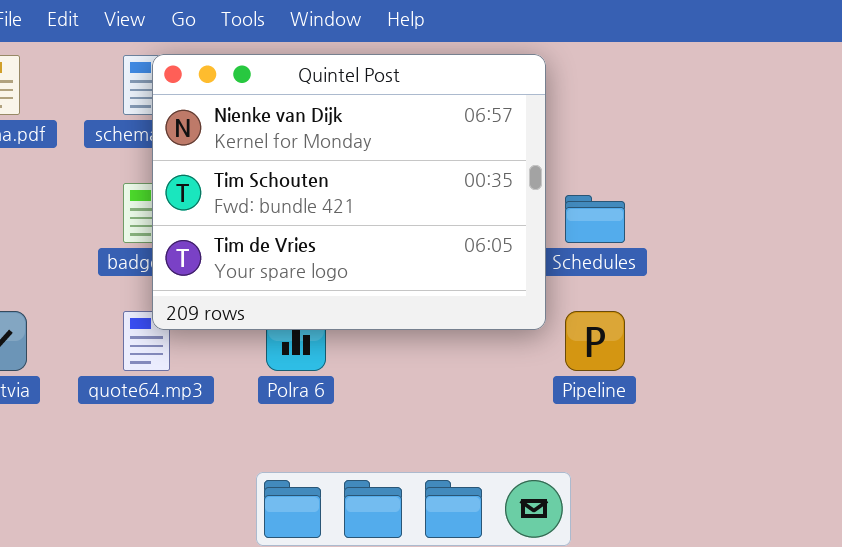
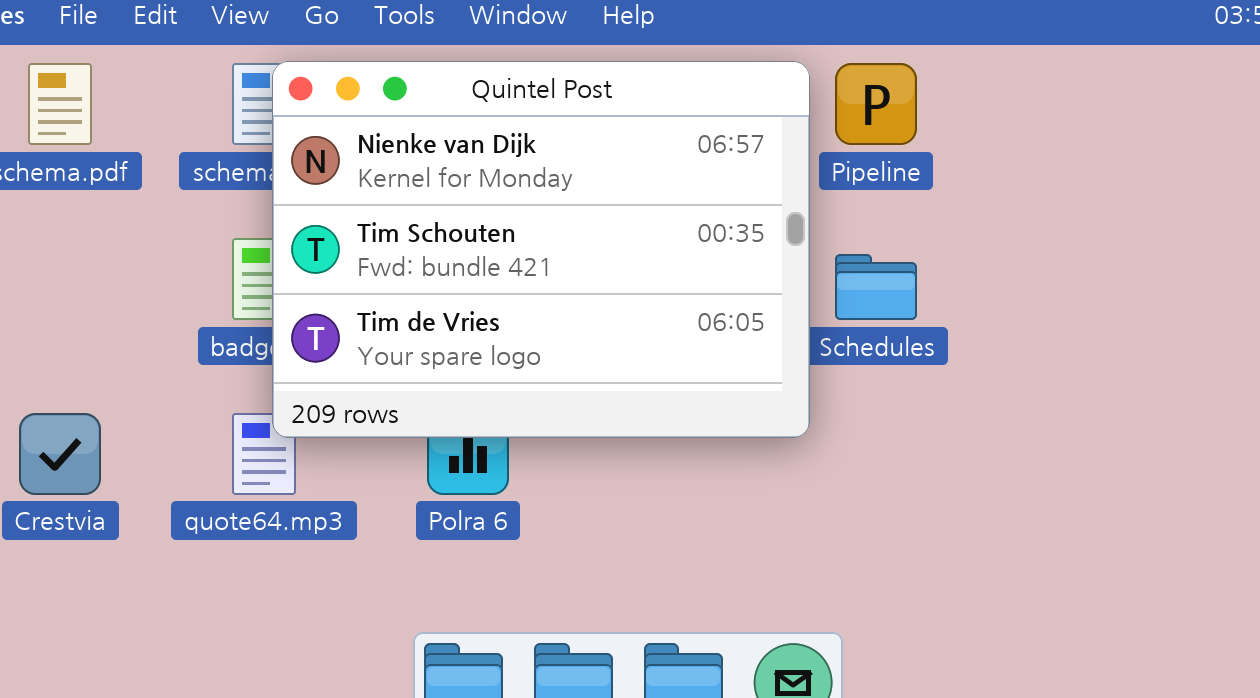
Pipeline: [565,311,625,371] -> [835,63,917,145], moved

